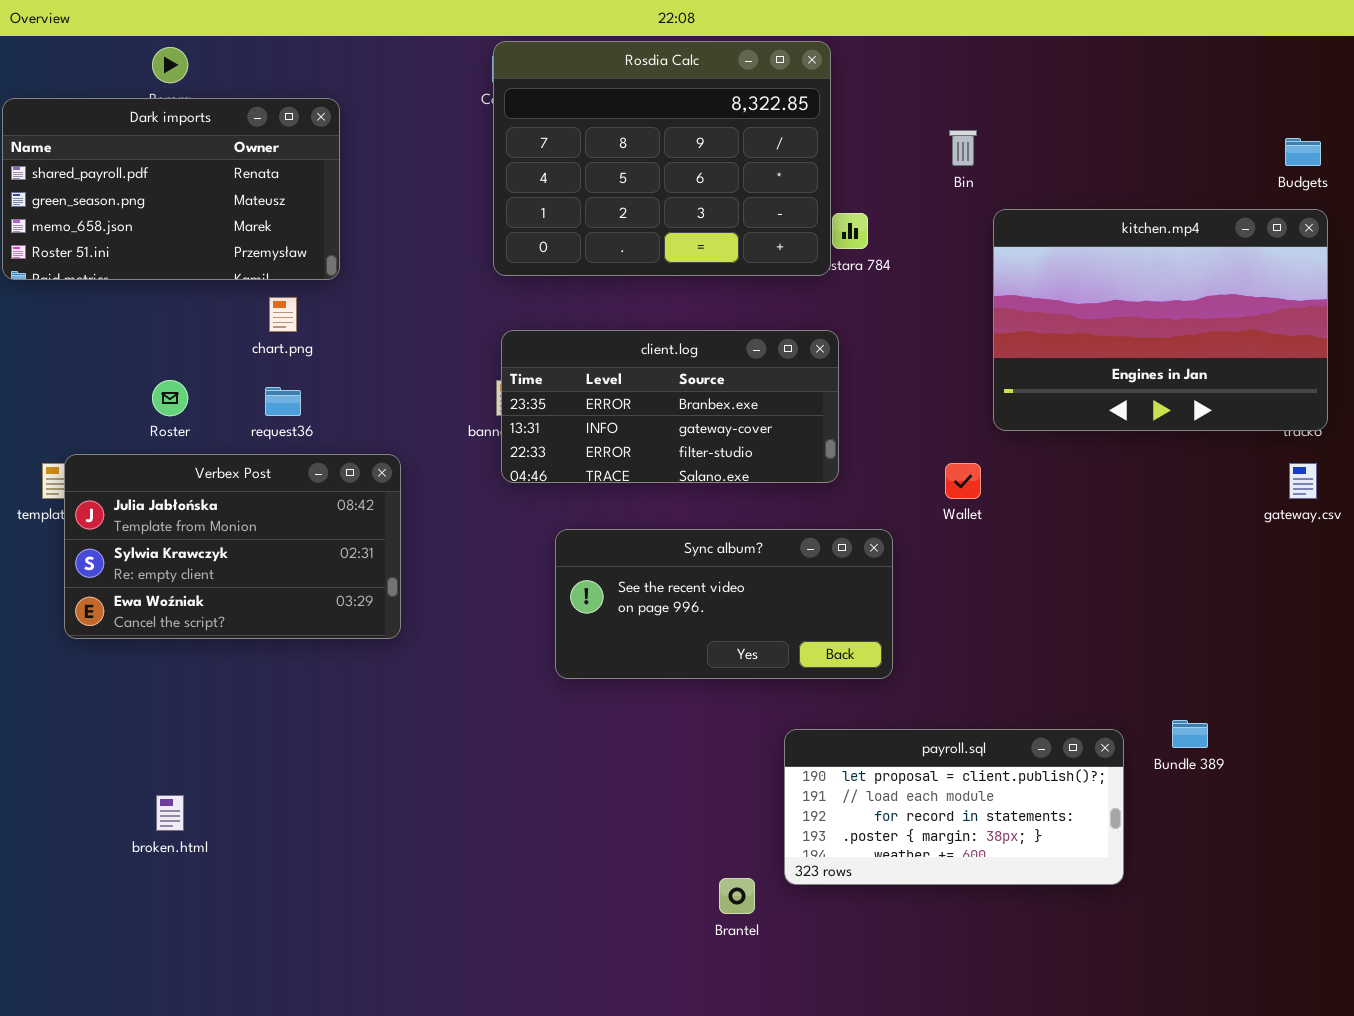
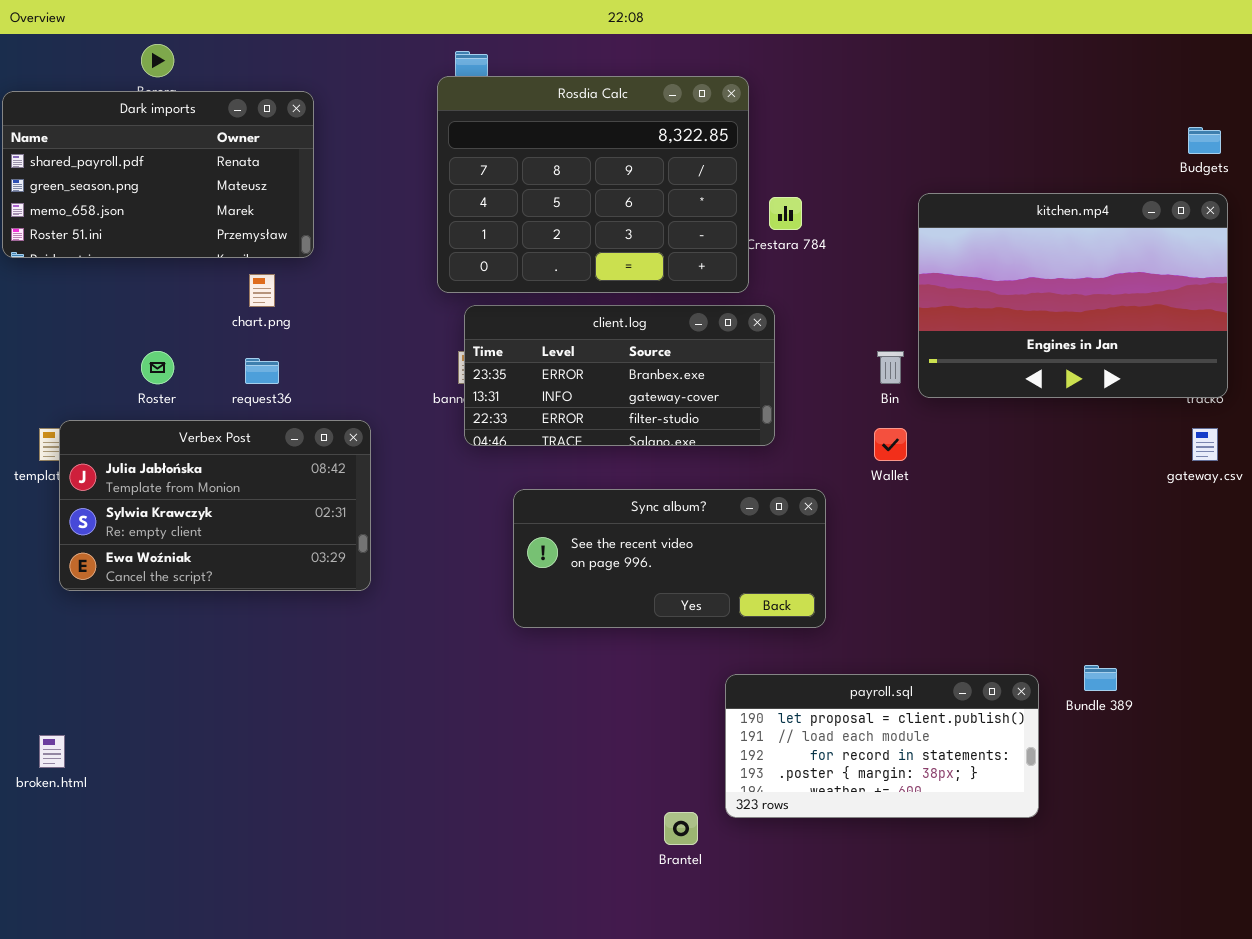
Rosdia Calc: [493,41,831,276] -> [437,76,749,293], moved
Bin: [949,130,977,166] -> [877,351,904,384], moved
broken.html: [156,795,184,831] -> [39,735,65,768], moved

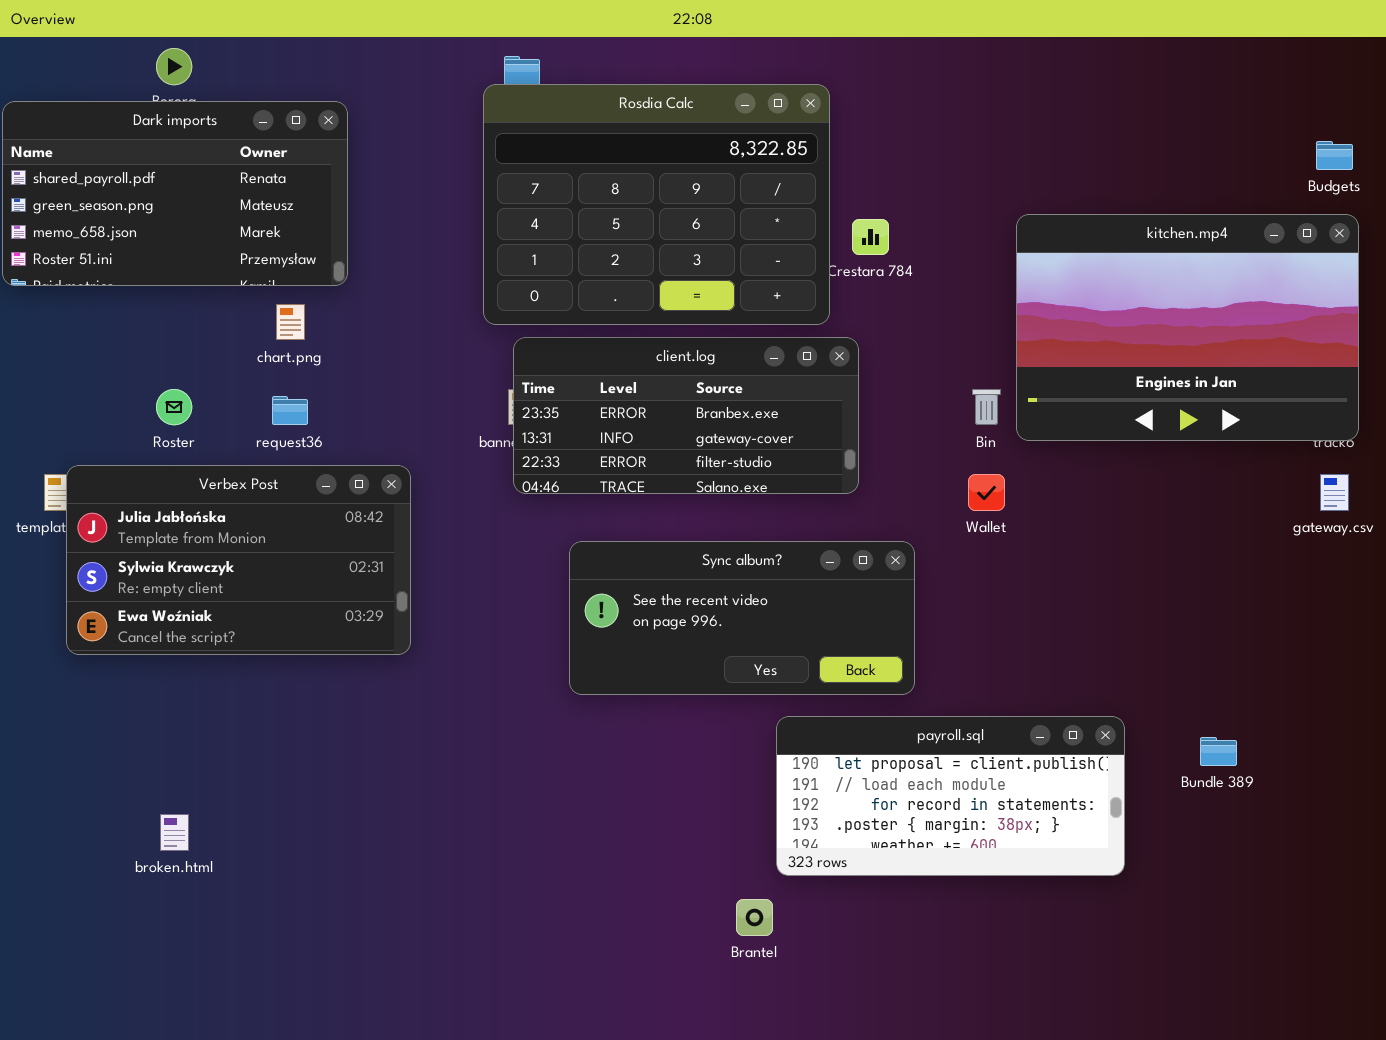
payroll.sql: [725,674,1039,818] -> [776,716,1125,876], moved
broken.html: [39,735,65,768] -> [160,814,189,851], moved

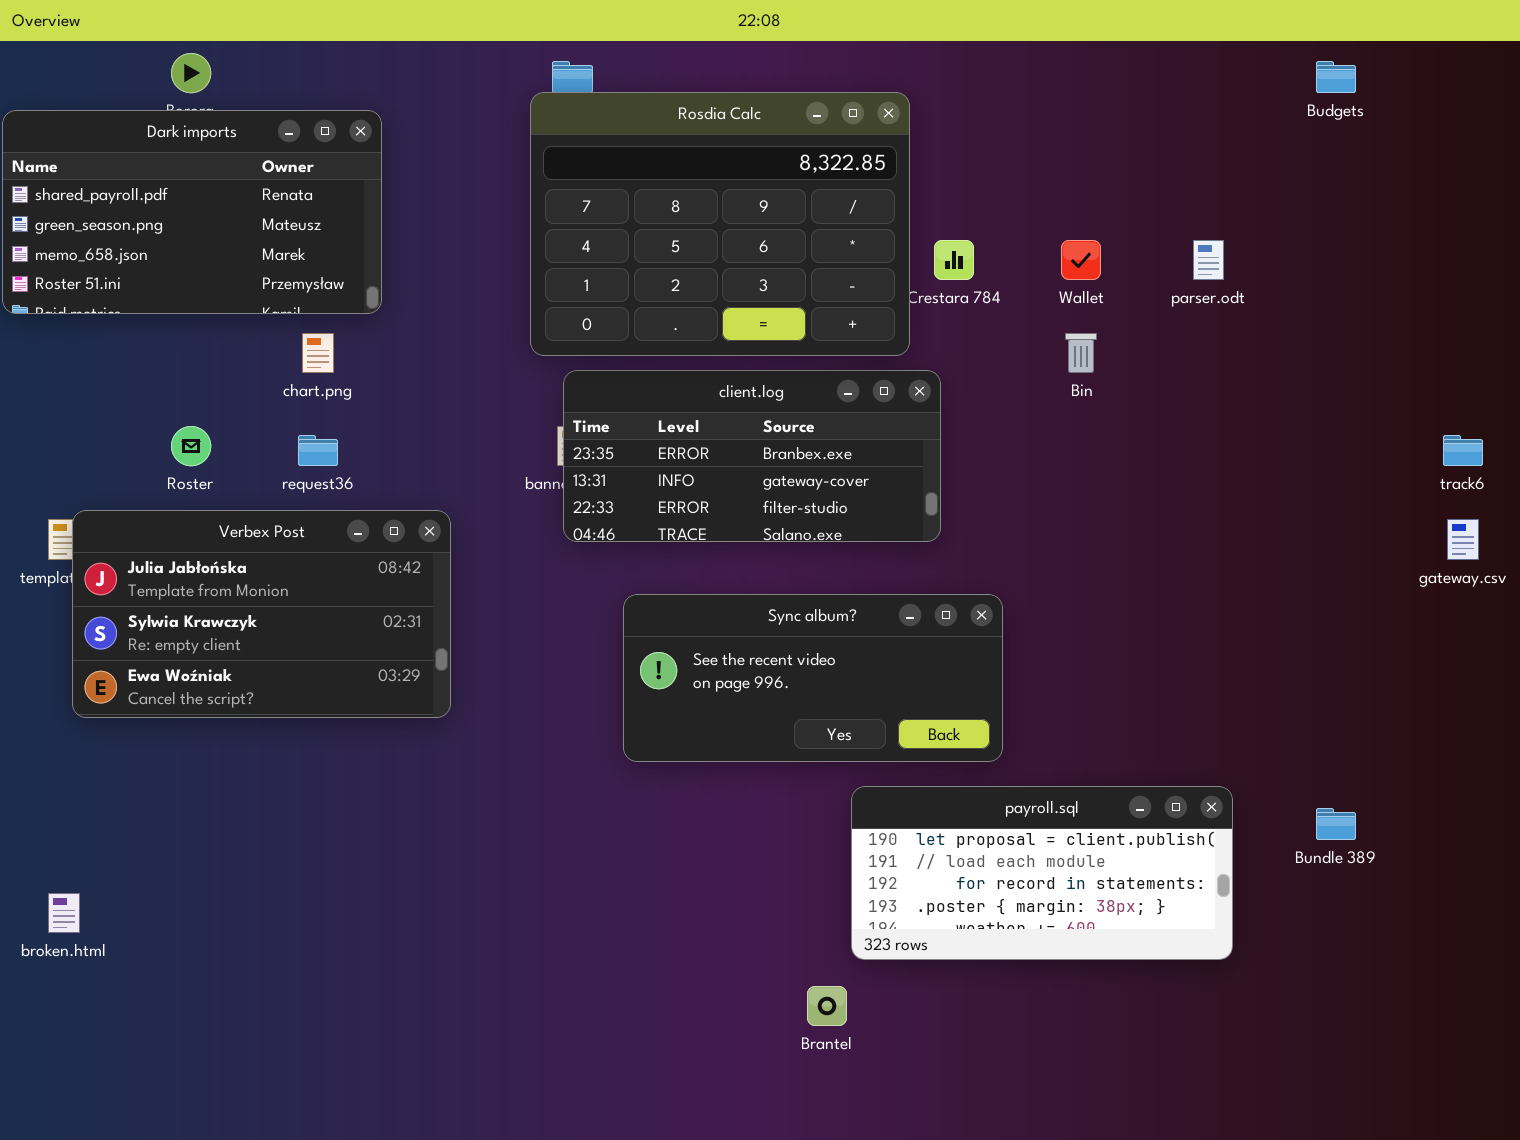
Budgets: [1316,141,1353,170] -> [1316,61,1356,93], moved
kitchen.mp4: [1016,214,1359,441] -> none, closed
Bin: [972,389,1001,425] -> [1065,333,1097,373], moved
Wallet: [968,474,1005,511] -> [1061,240,1101,280], moved
broken.html: [160,814,189,851] -> [48,893,80,933], moved

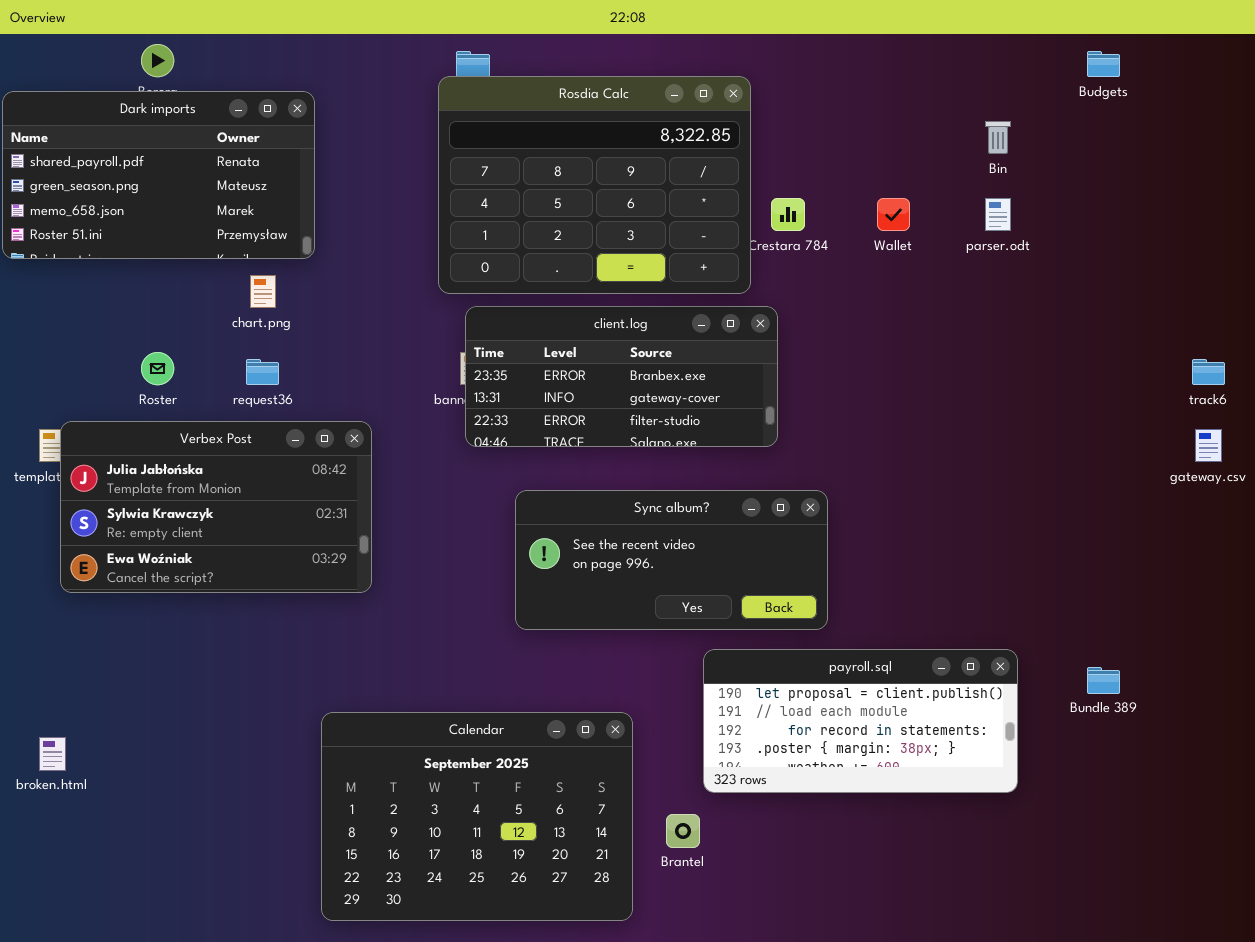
Bin: [1065,333,1097,373] -> [985,121,1011,154], moved
Calendar: none -> [321,712,633,921], opened

